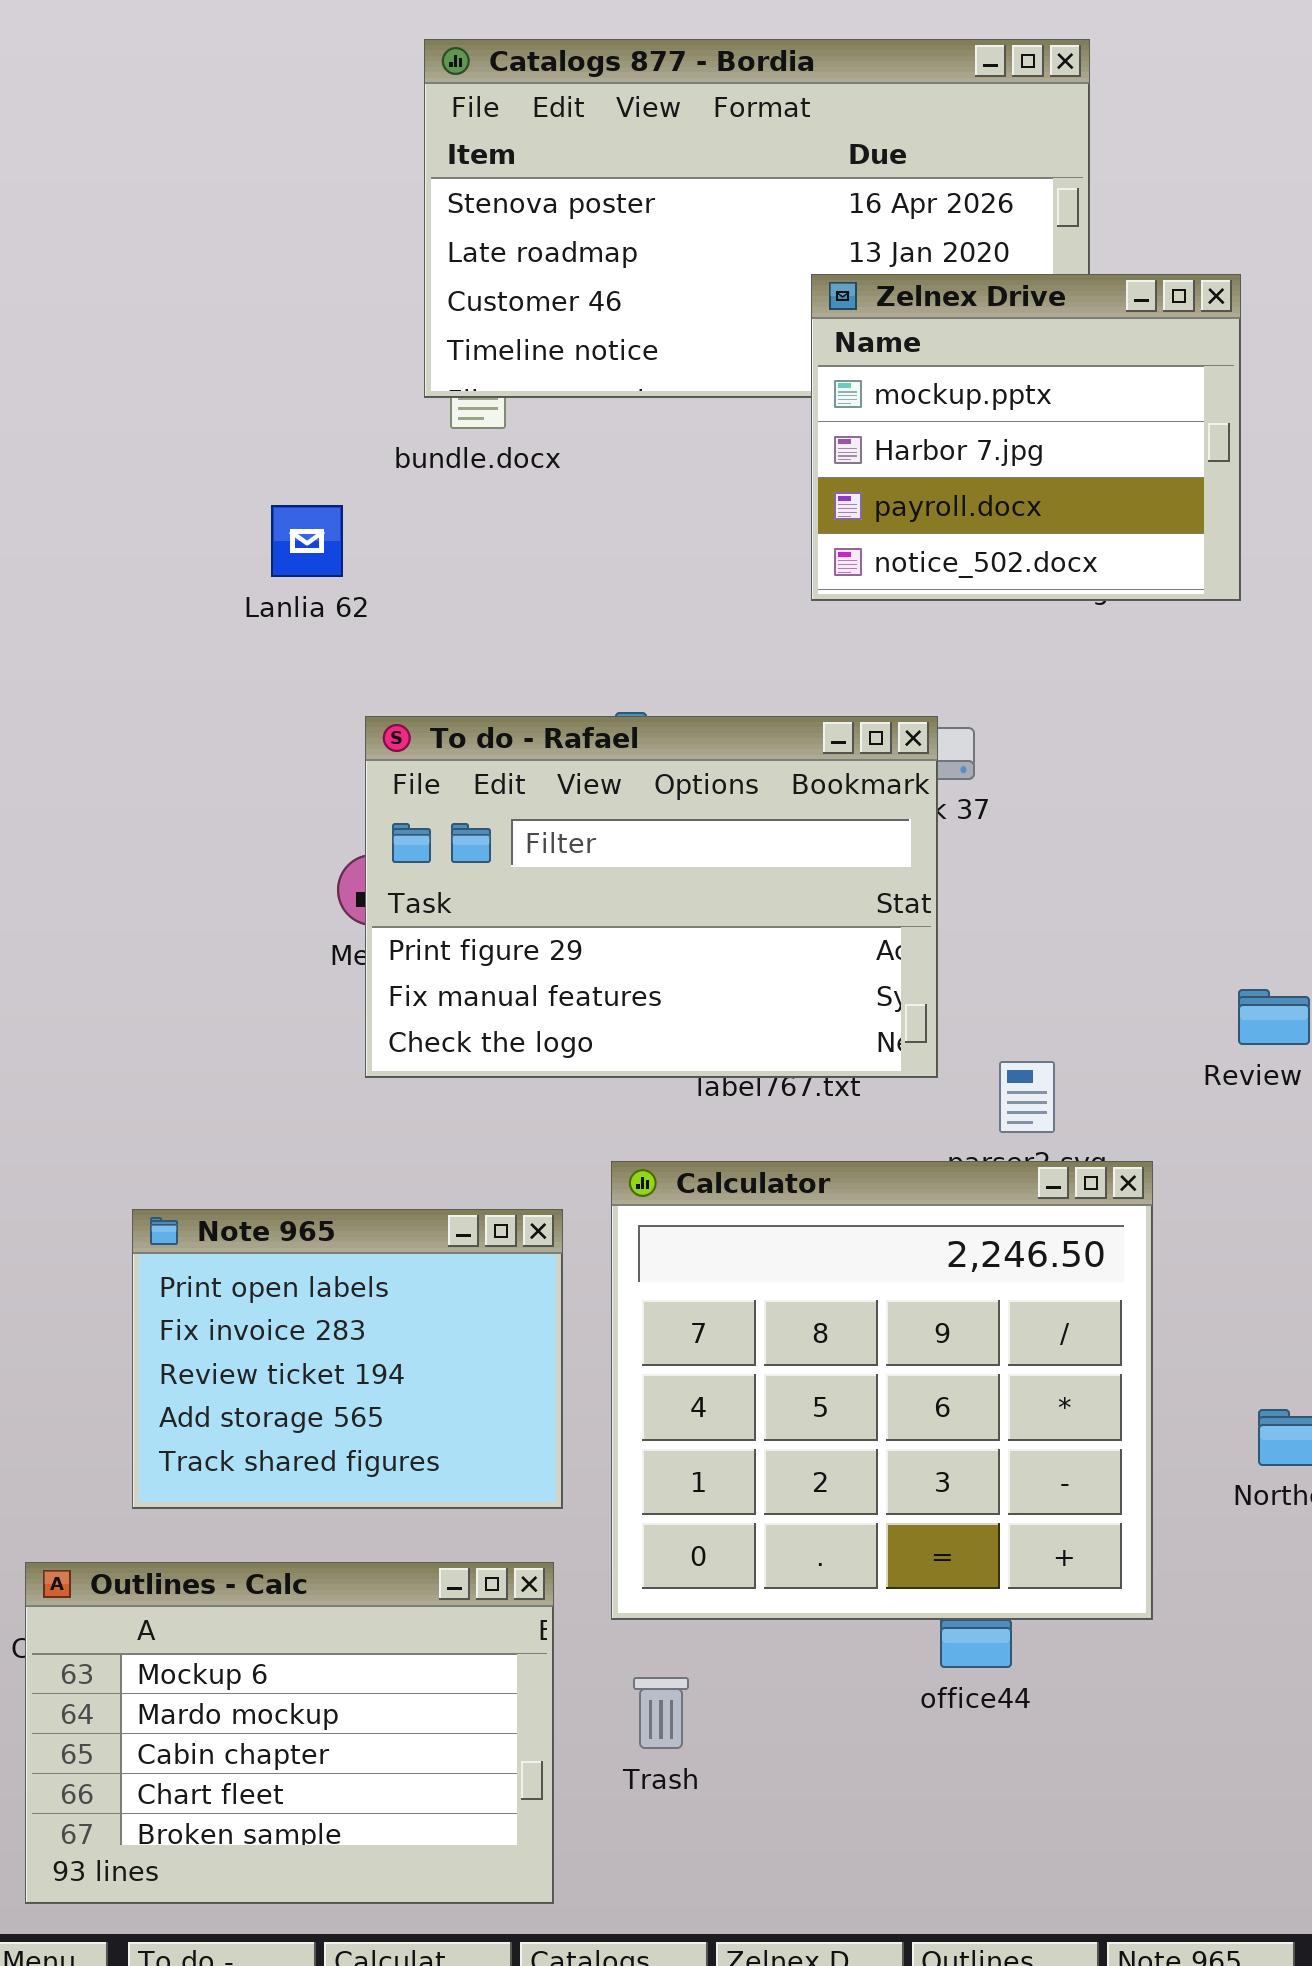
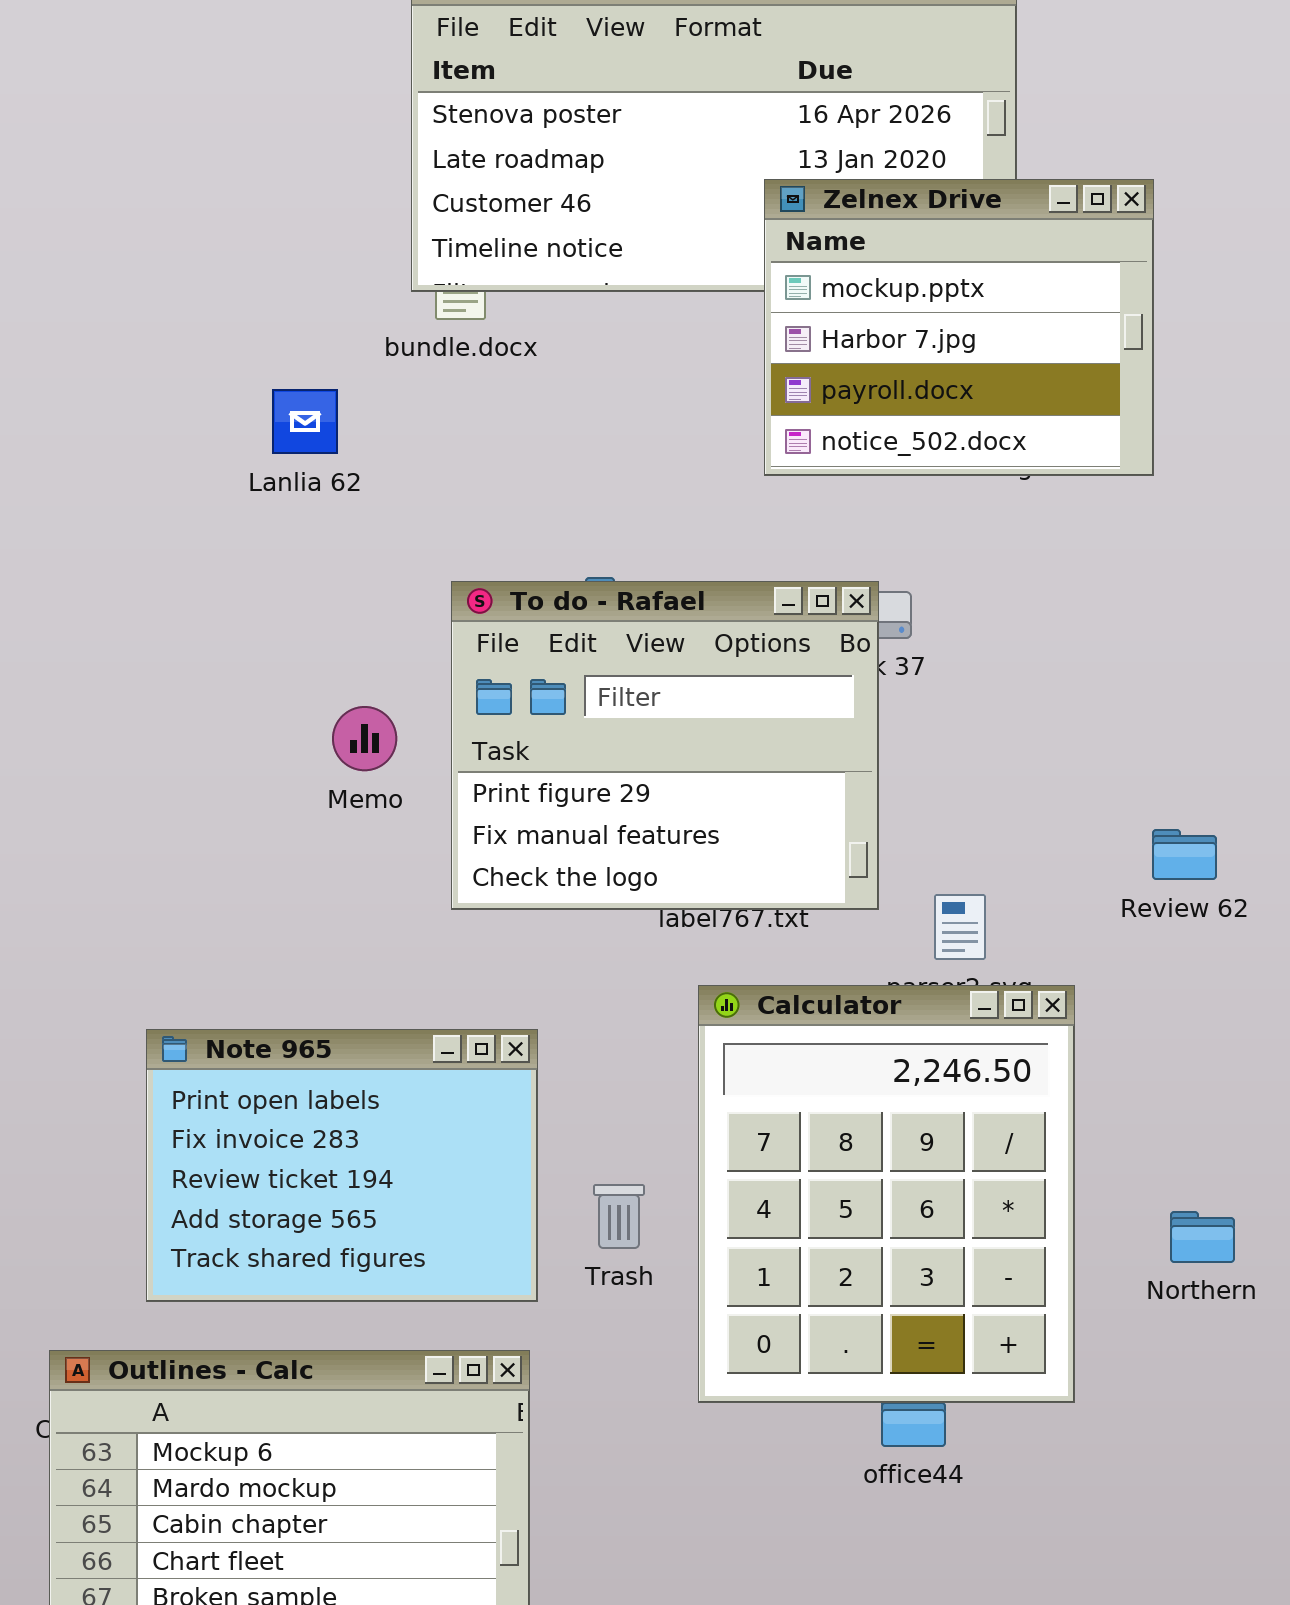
To do - Rafael: [365,716,938,1078] -> [451,581,879,910], resized
Calculator: [611,1161,1153,1620] -> [698,985,1075,1403], resized
Trash: [633,1677,689,1749] -> [593,1184,645,1249], moved

